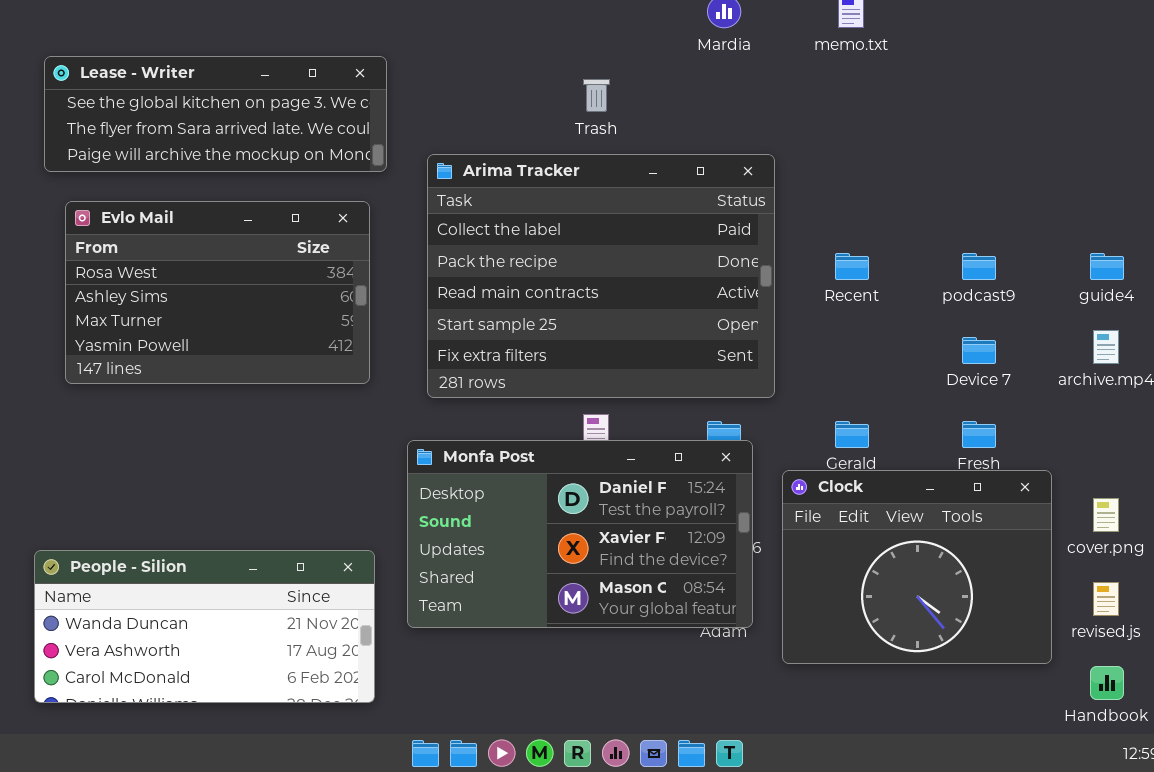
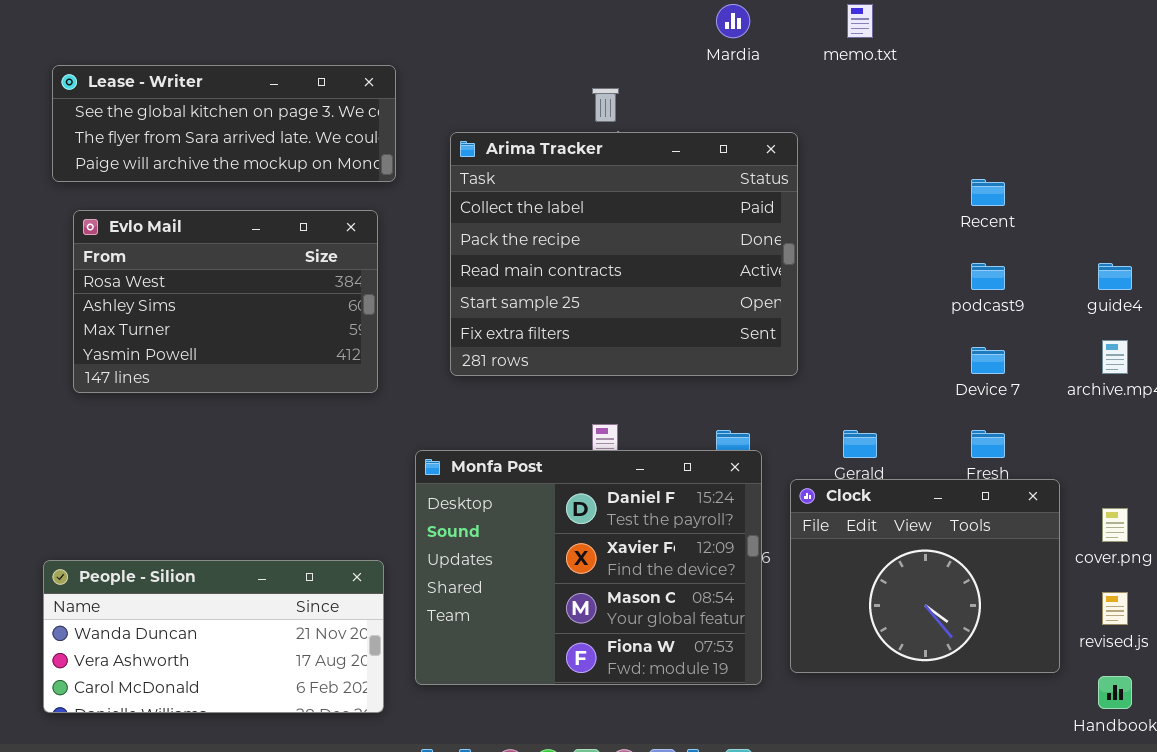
Arima Tracker: [427,154,775,398] -> [450,132,798,376], moved
Recent: [835,253,869,280] -> [971,179,1005,206], moved
Monfa Post: [407,440,753,628] -> [415,450,762,685], resized

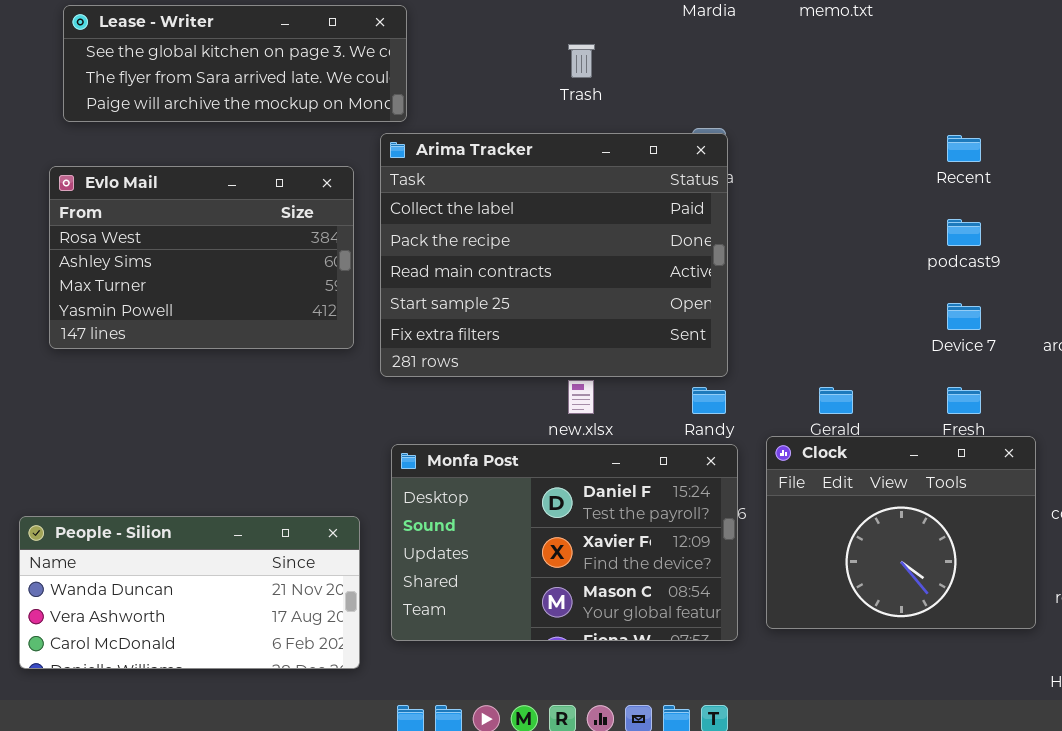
Lease - Writer: [52,65,396,182] -> [63,5,407,122], moved
Arima Tracker: [450,132,798,376] -> [380,133,728,377], moved
Monfa Post: [415,450,762,685] -> [391,444,738,641], resized

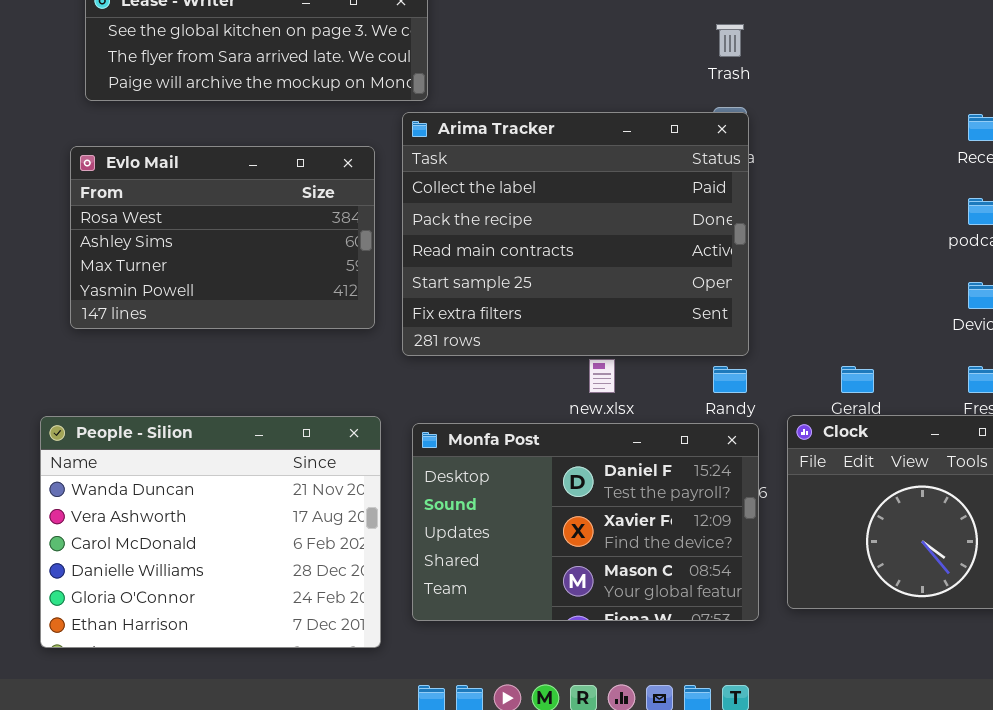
Trash: [568,44,595,78] -> [716,24,744,57], moved
People - Silion: [19,516,360,669] -> [40,416,381,648], resized

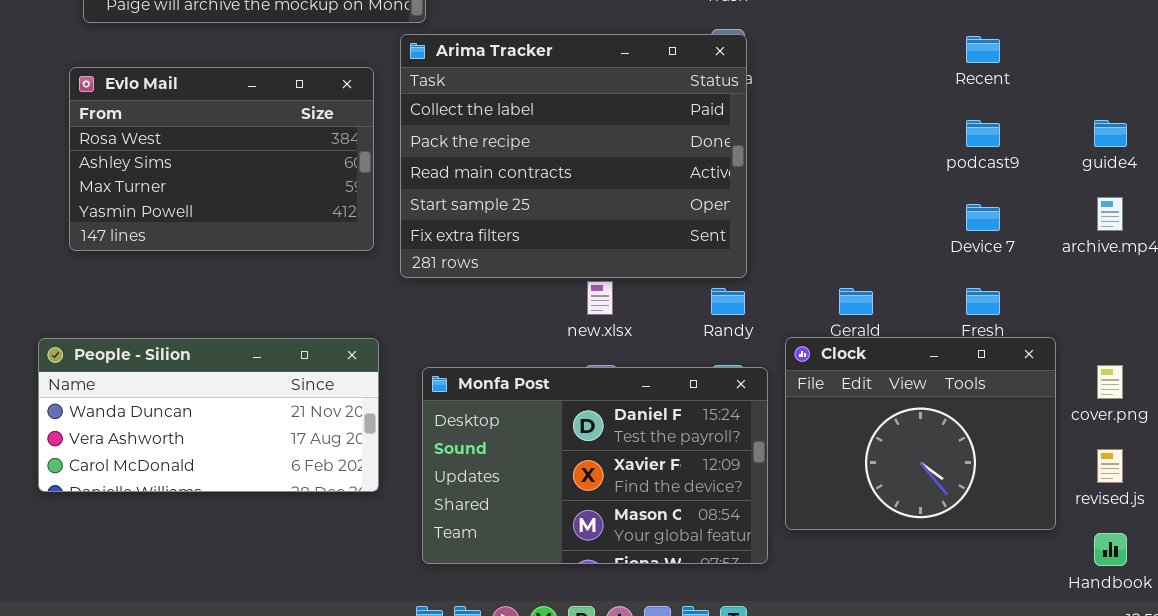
People - Silion: [40,416,381,648] -> [38,338,379,492], resized
Monfa Post: [412,423,759,621] -> [422,367,768,564], moved

